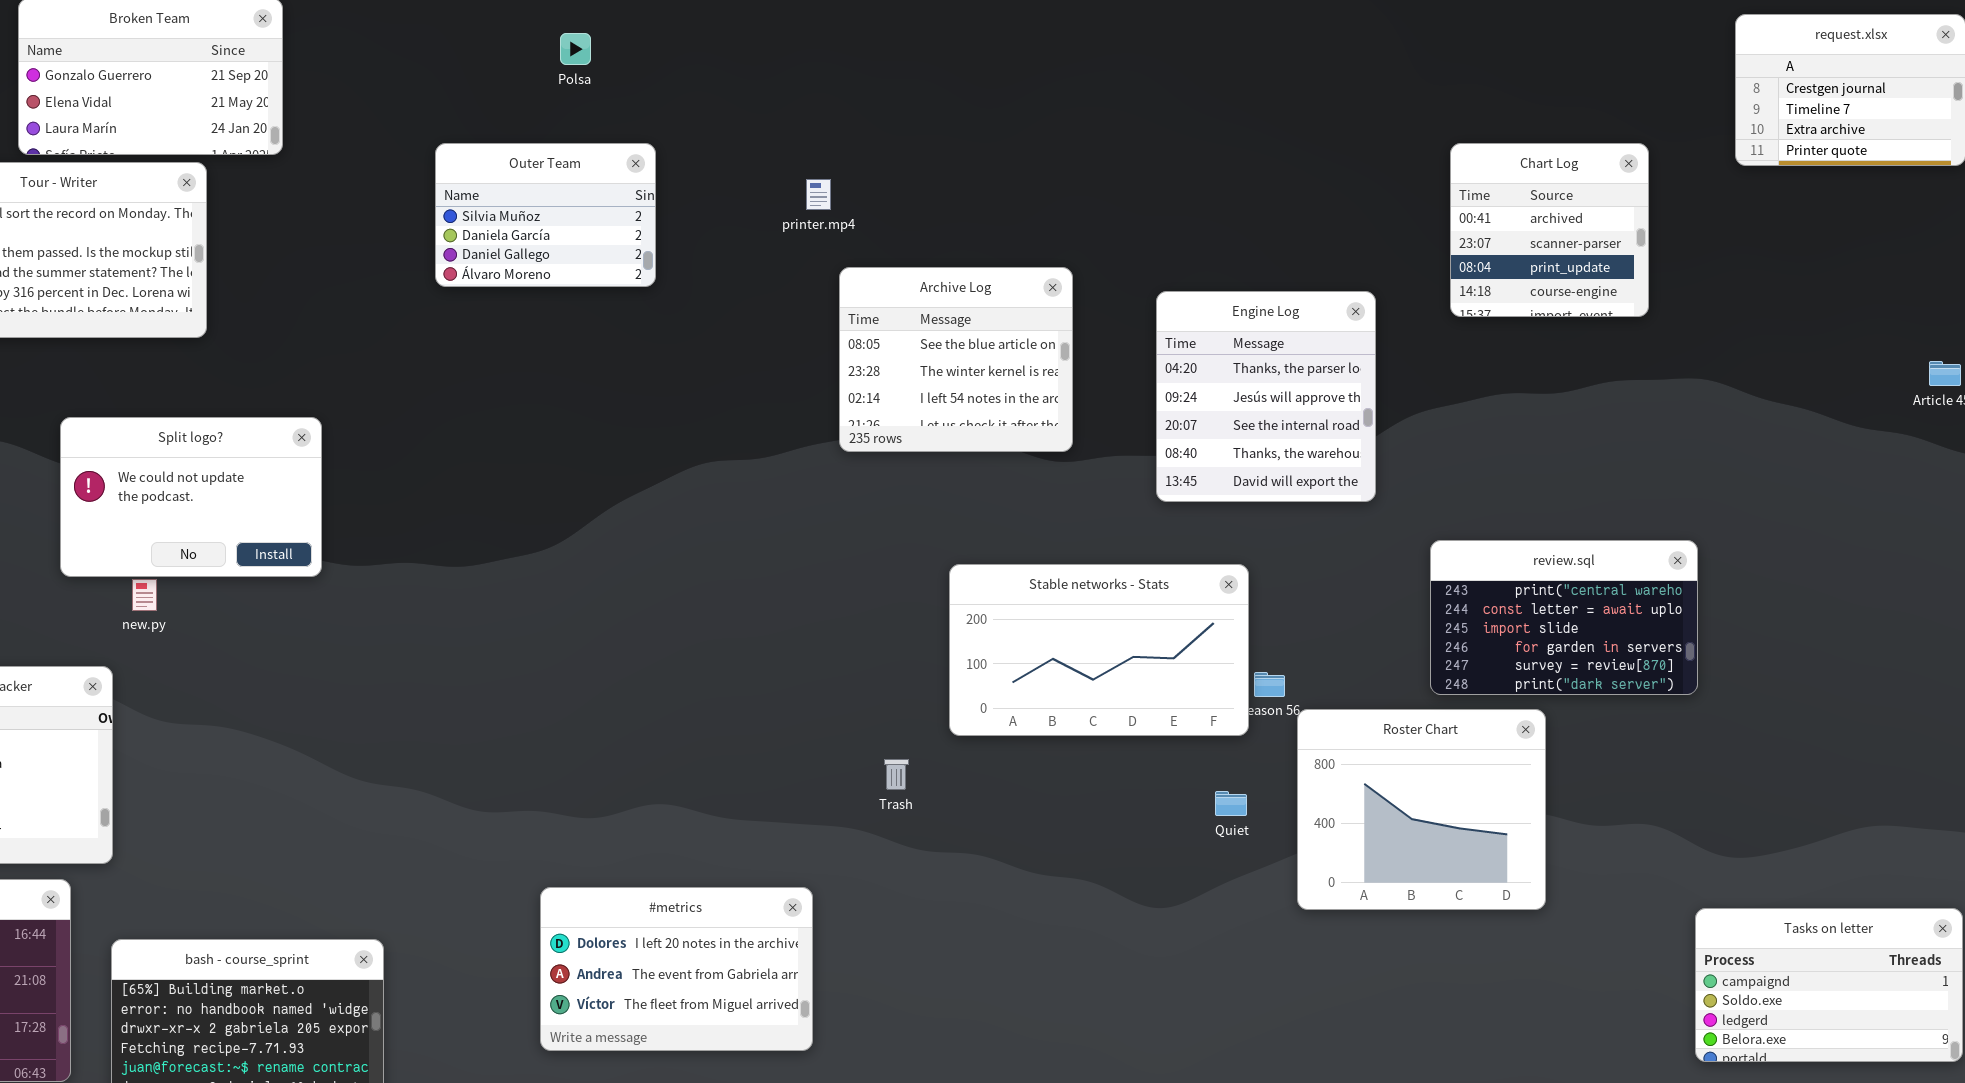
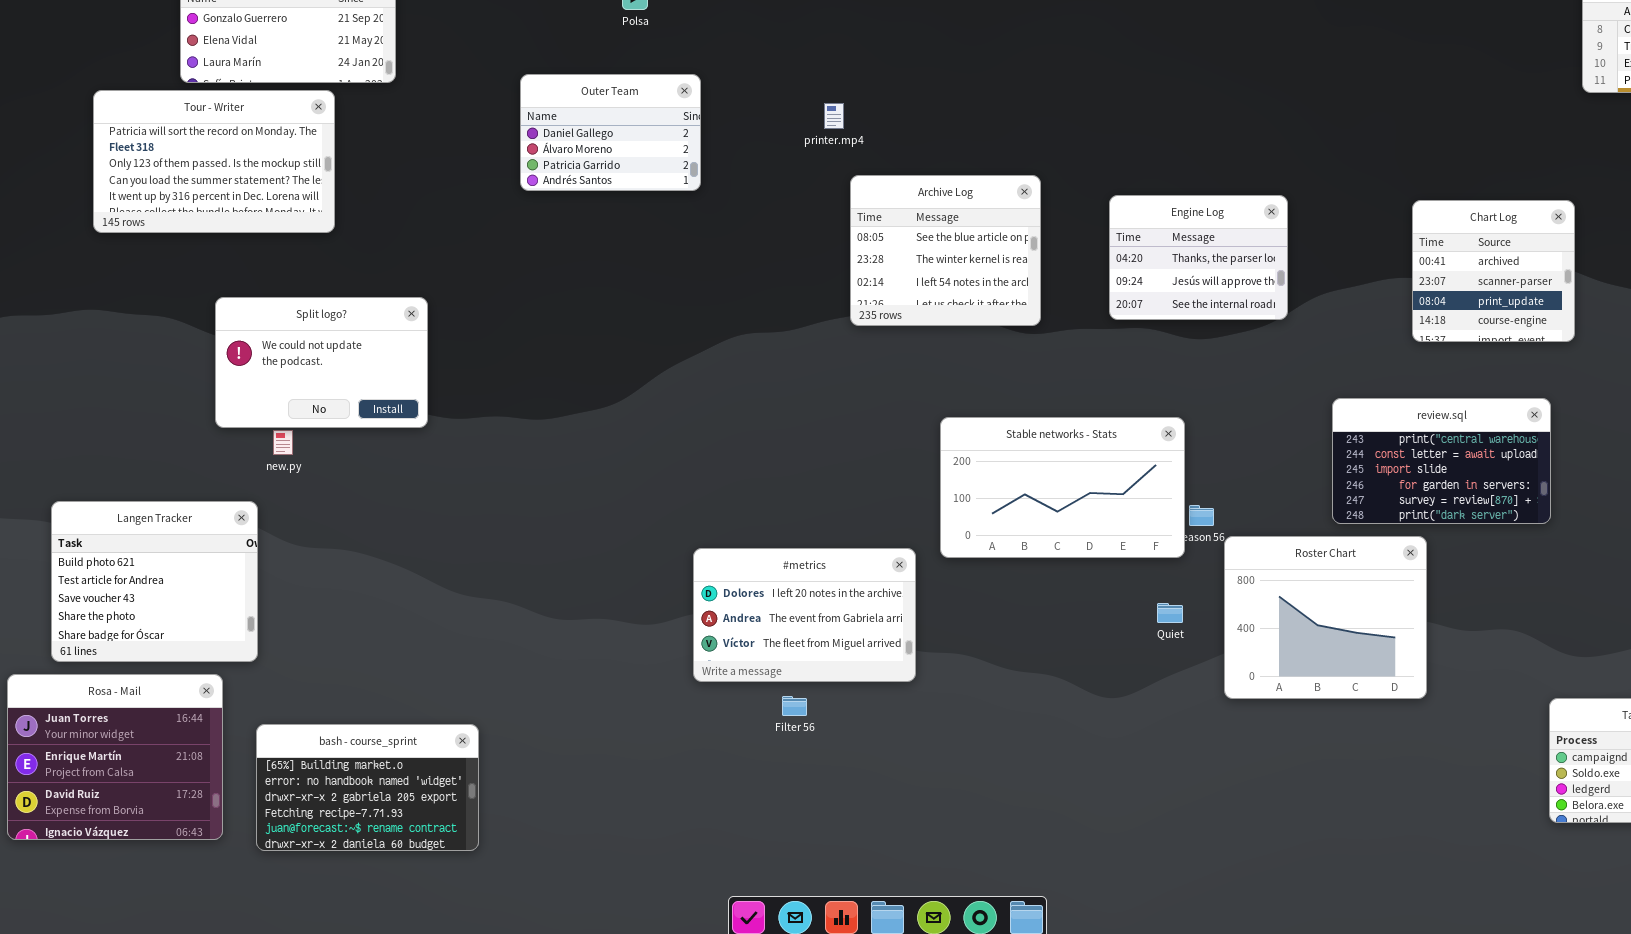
Outer Team: [435,143,656,287] -> [520,74,701,191], scrolled down 2 rows
Chart Log: [1450,143,1649,317] -> [1412,200,1575,342], moved
Engine Log: [1156,291,1376,502] -> [1109,195,1288,320], resized
#metrics: [540,887,813,1051] -> [693,548,916,682], moved

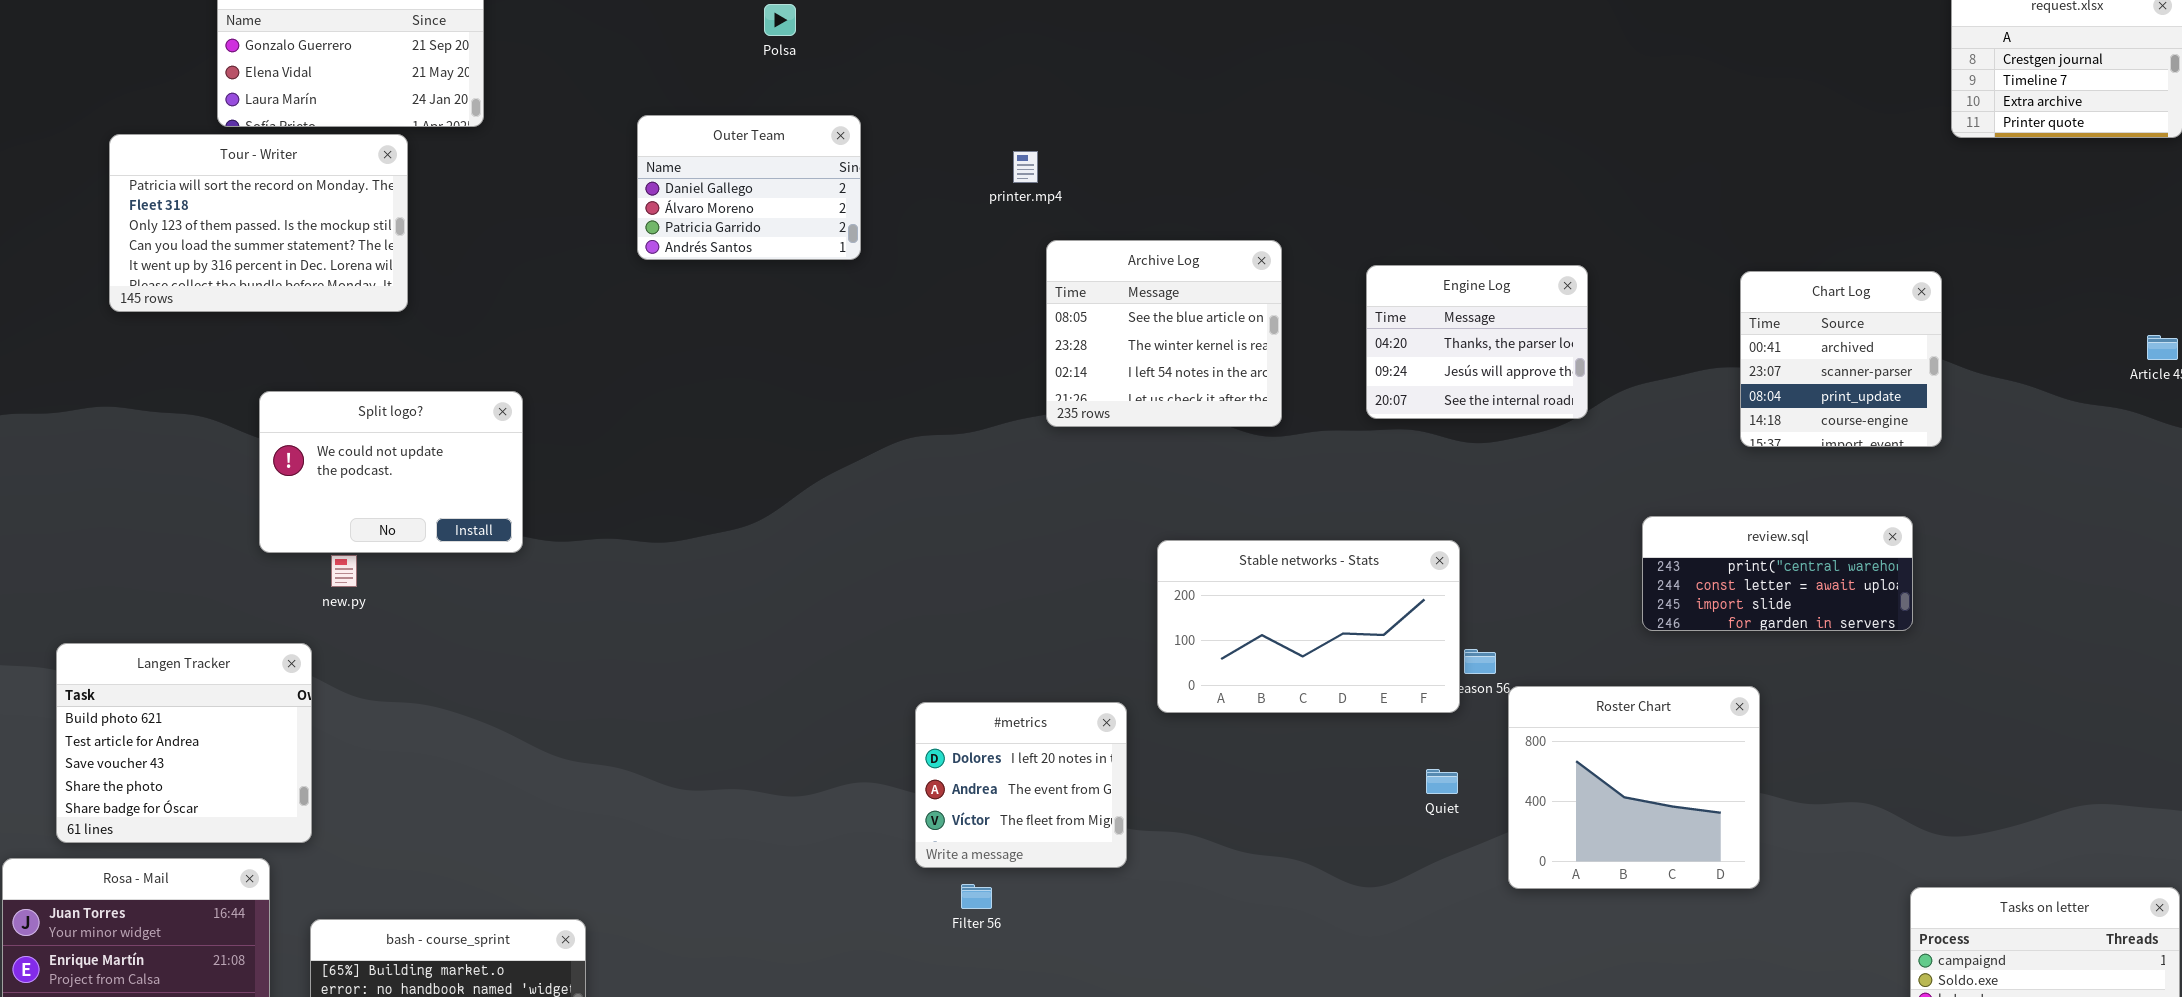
review.sql: [1332,398,1551,524] -> [1642,516,1913,631], resized
#metrics: [693,548,916,682] -> [915,702,1127,868], resized

